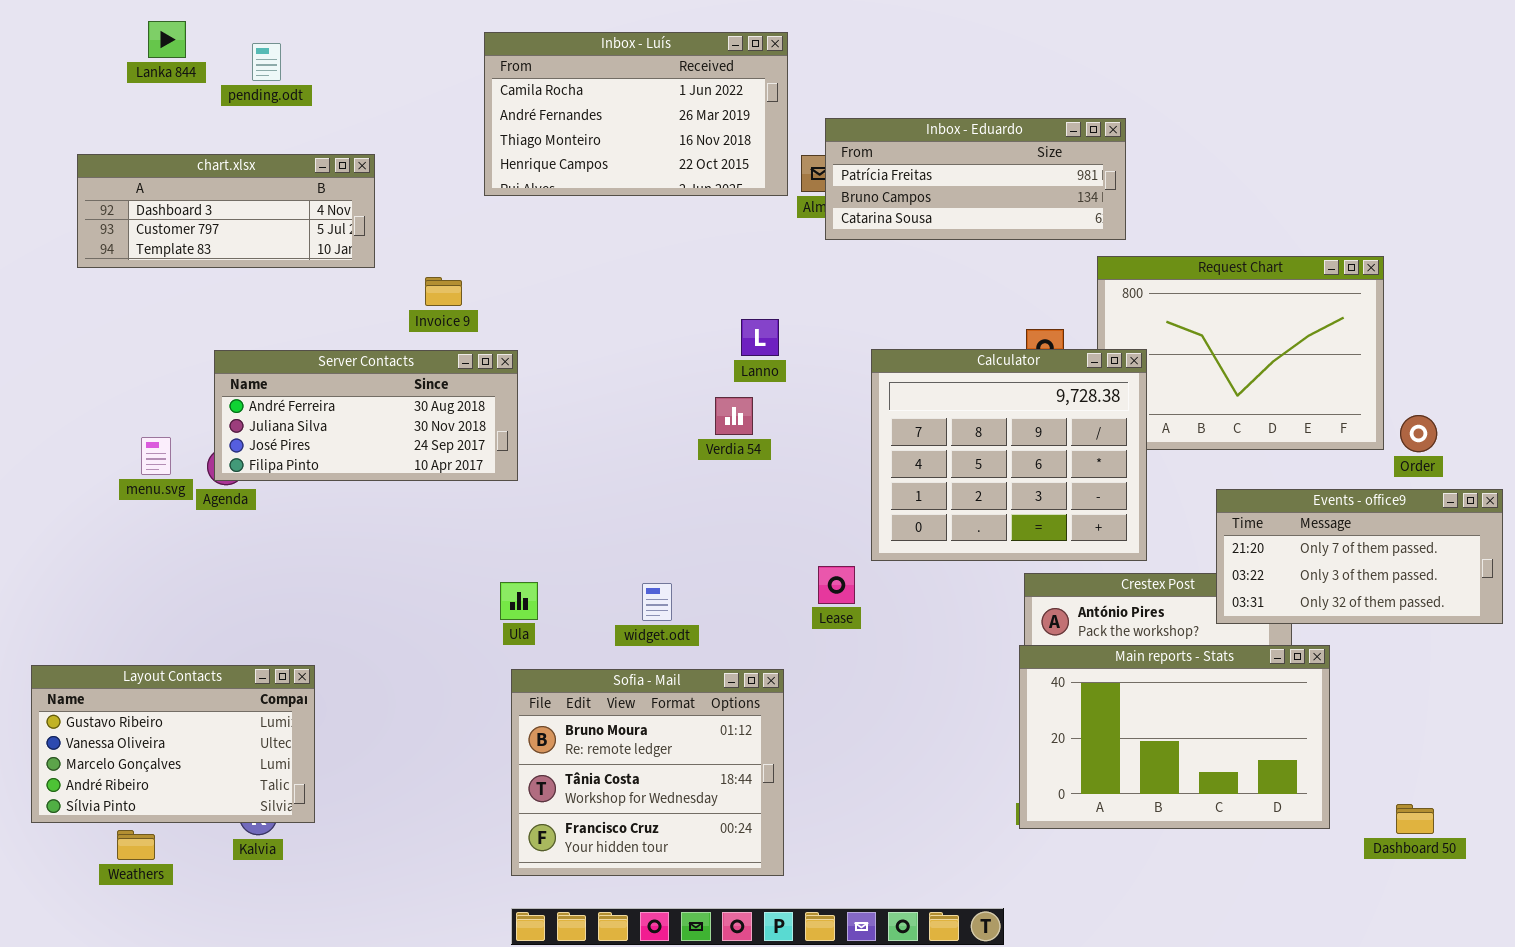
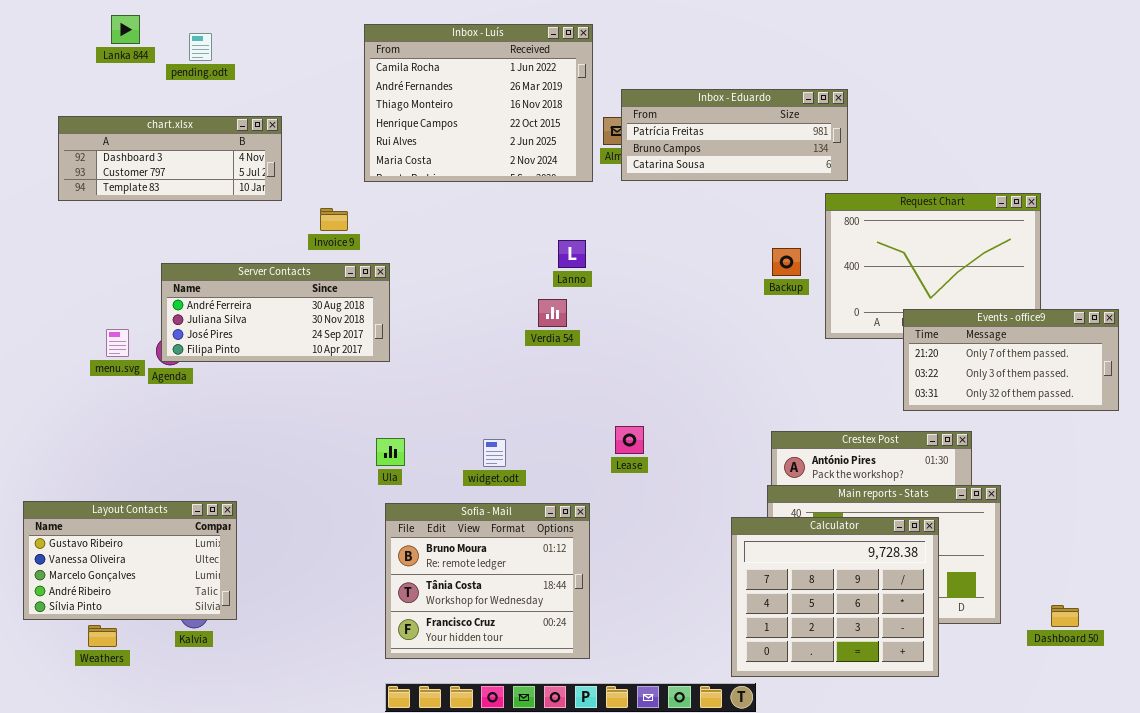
Inbox - Luís: [484,32,788,196] -> [364,24,593,182], resized
Calculator: [871,349,1147,561] -> [731,517,939,677], moved
Events - office9: [1216,489,1503,624] -> [903,309,1119,411], moved

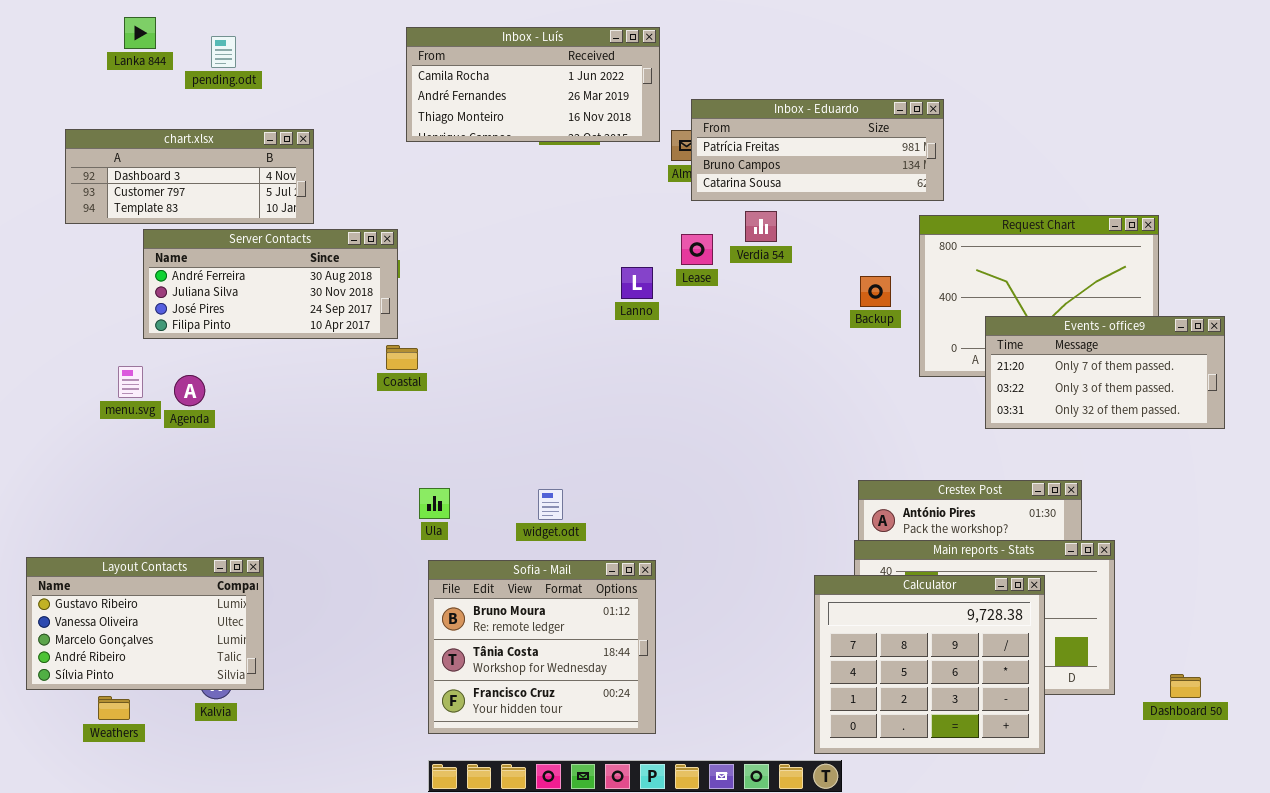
Inbox - Luís: [364,24,593,182] -> [406,27,660,142], resized
Server Contacts: [161,263,390,362] -> [143,229,398,339], moved
Verdia 54: [538,299,567,327] -> [745,211,777,242], moved
Events - office9: [903,309,1119,411] -> [985,316,1225,429], moved
Lease: [615,426,644,454] -> [681,234,713,265], moved

